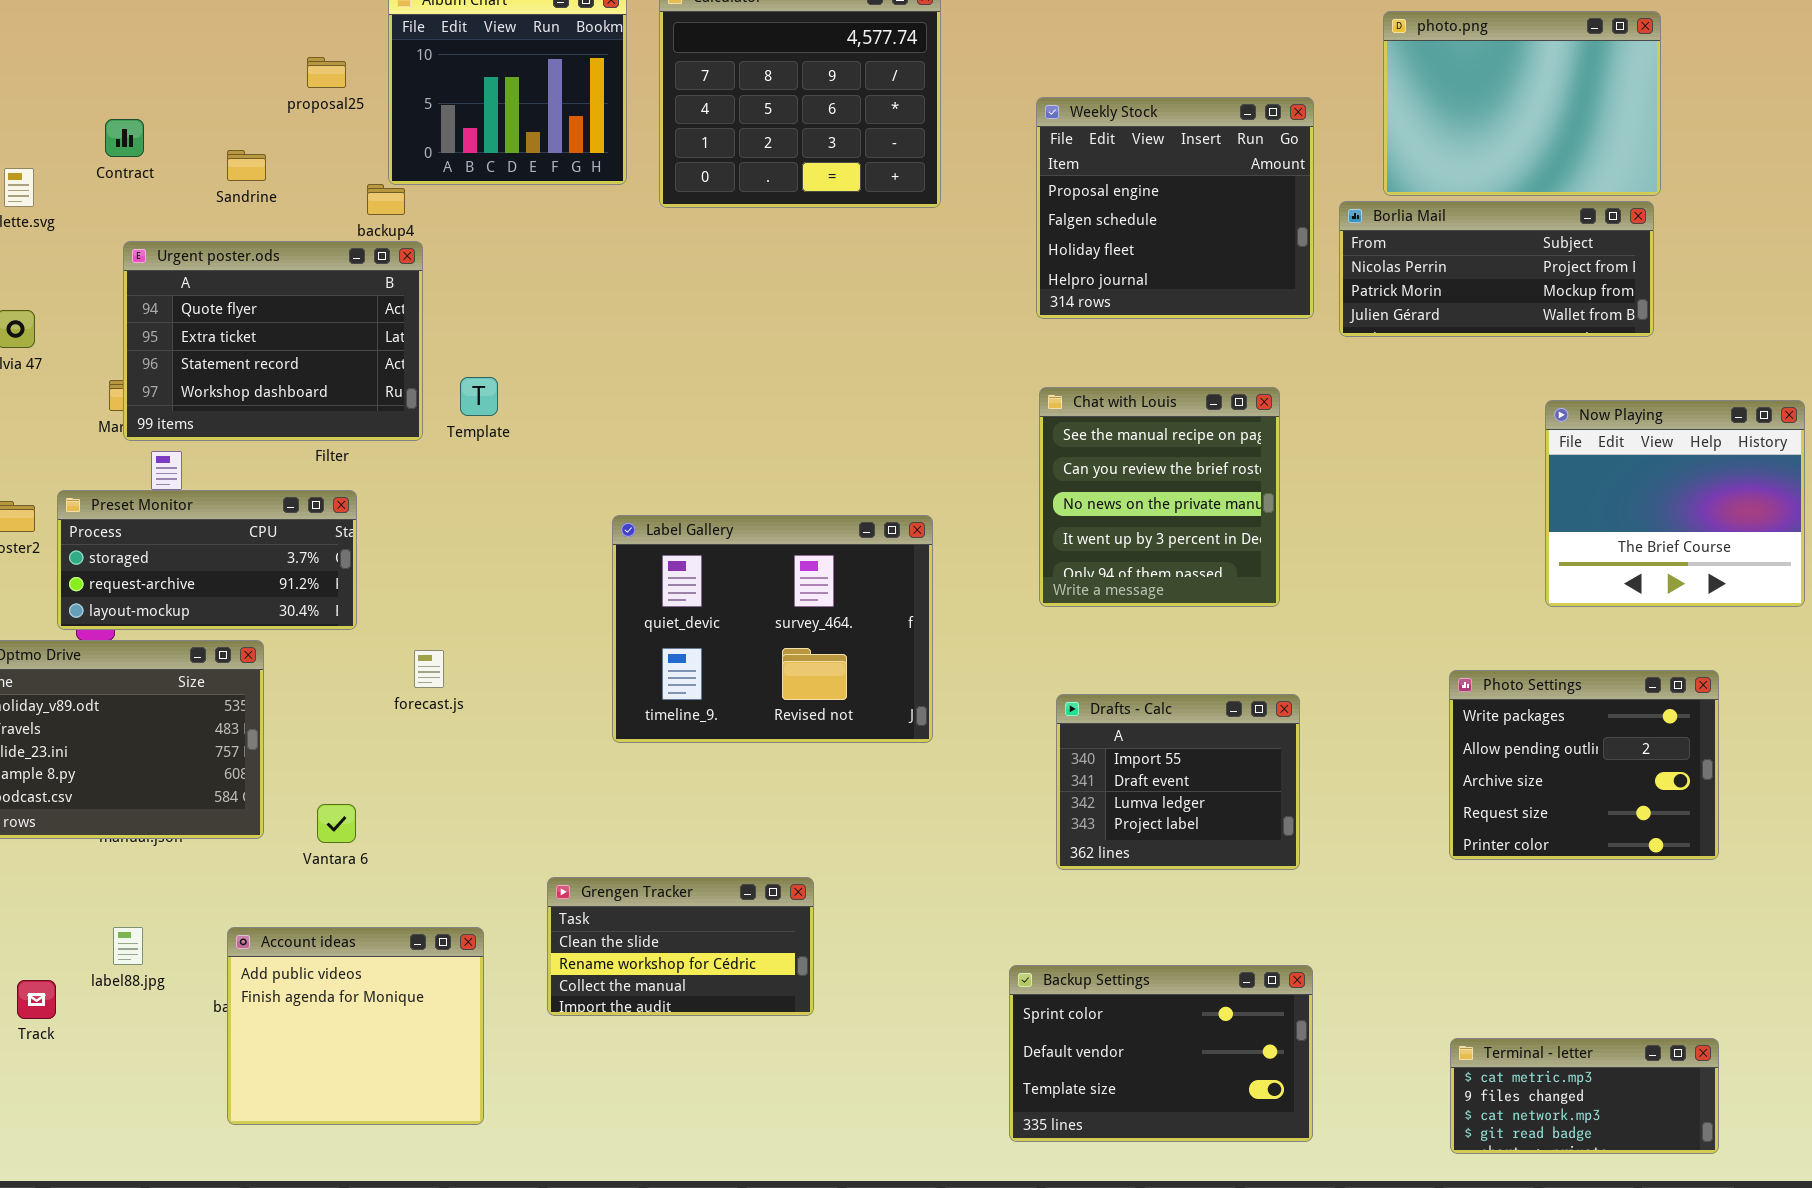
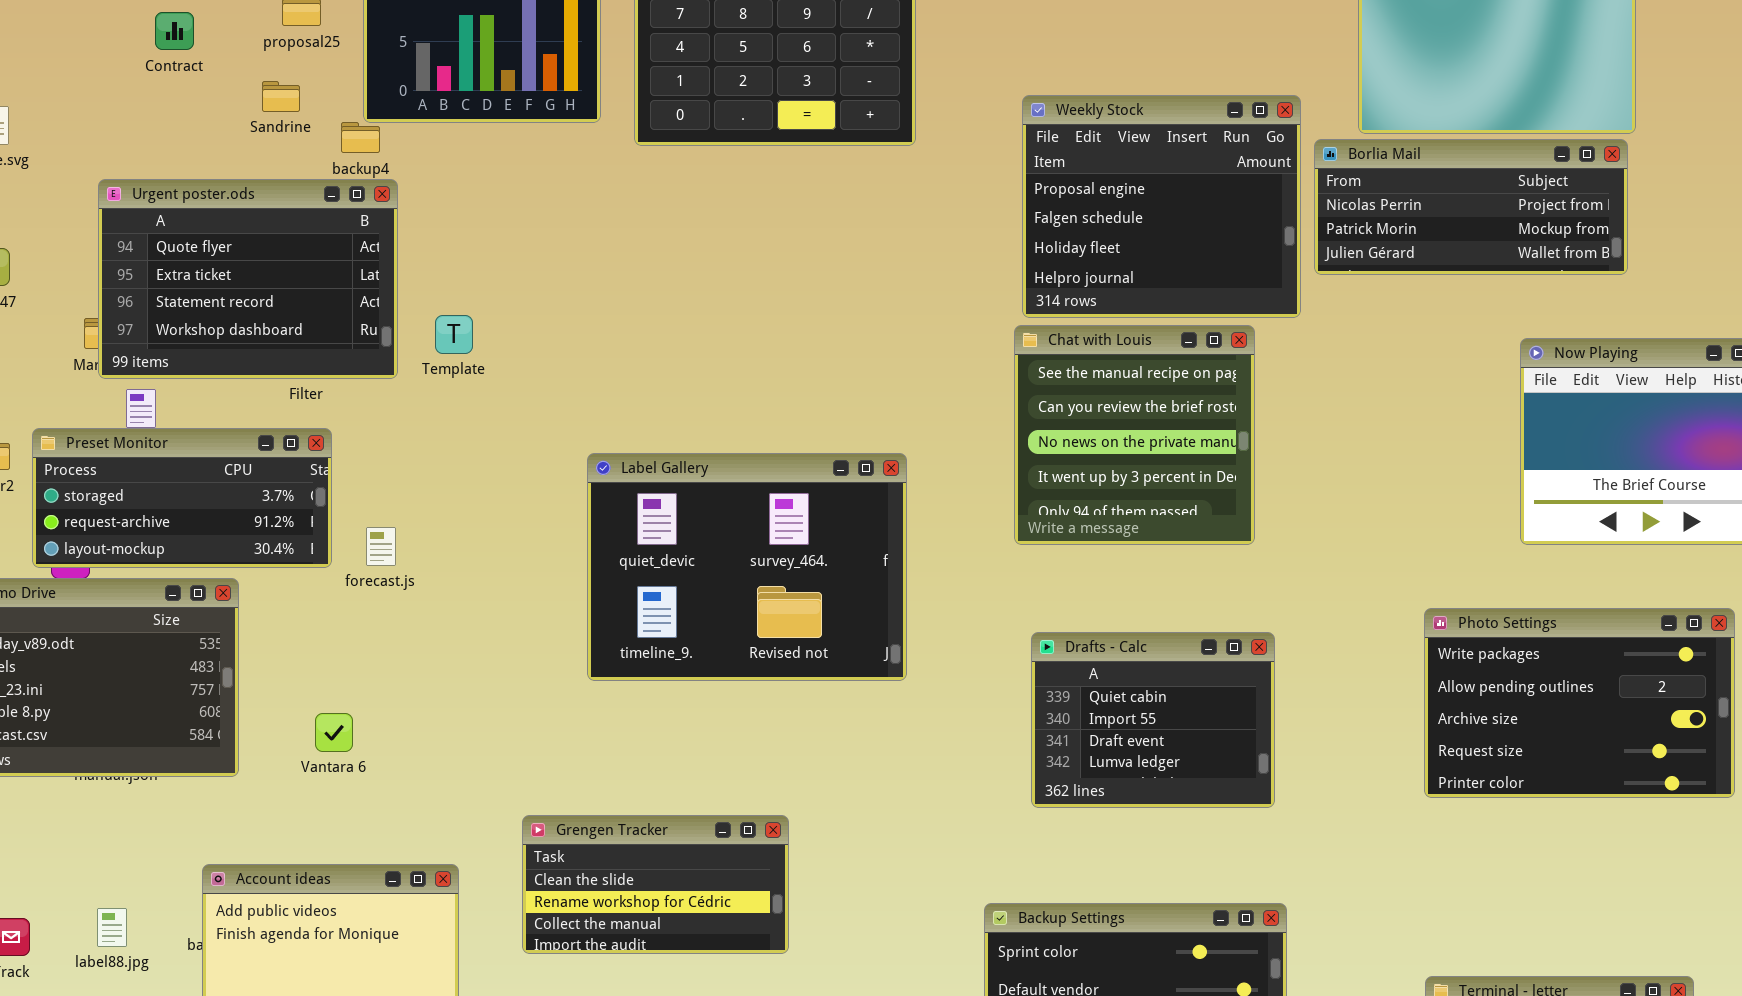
Weekly Stock: [1036,97,1314,319] -> [1022,95,1301,318], moved
Contract: [105,119,144,157] -> [155,12,194,50], moved
Sandrine: [227,150,266,181] -> [262,81,300,112], moved
forecast.js: [414,650,444,688] -> [366,527,396,566], moved
Photo Settings: [1449,670,1719,860] -> [1424,608,1735,798], resized
Drafts - Calc: [1056,694,1300,870] -> [1031,632,1275,808], scrolled up 1 row
Vantara 6: [317,804,356,843] -> [315,713,353,752], moved
label88.jpg: [113,927,143,965] -> [97,908,127,947], moved

